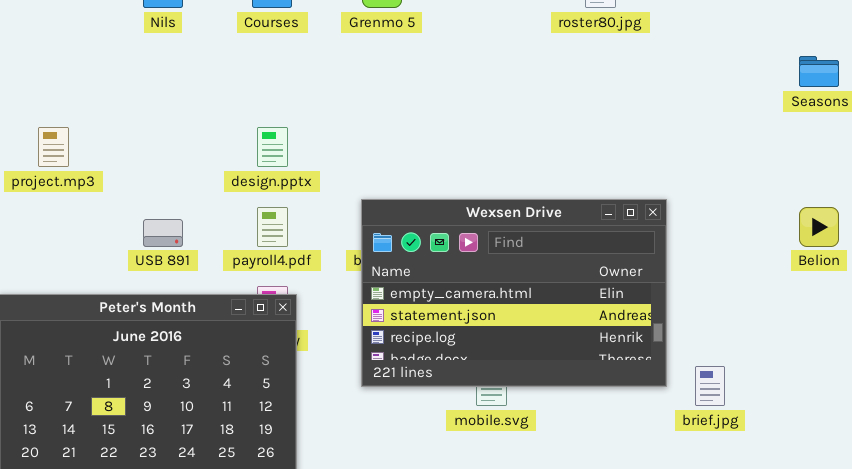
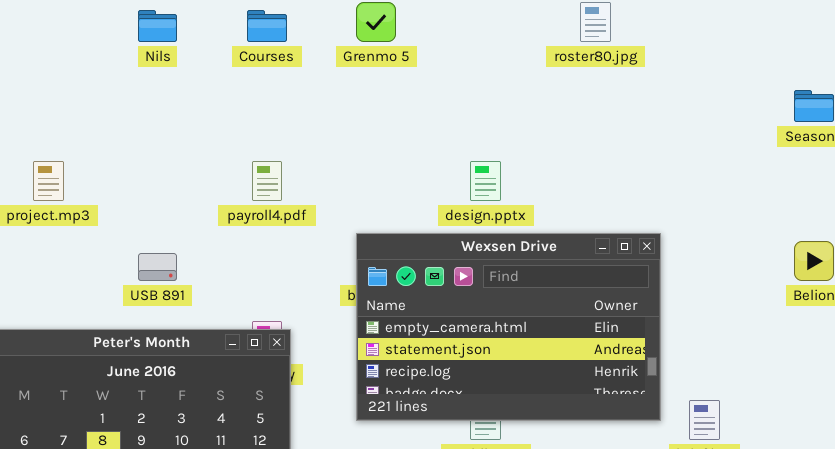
design.pptx: [257,127,288,167] -> [470,161,501,201], moved
payroll4.pdf: [257,207,288,247] -> [252,161,282,201], moved

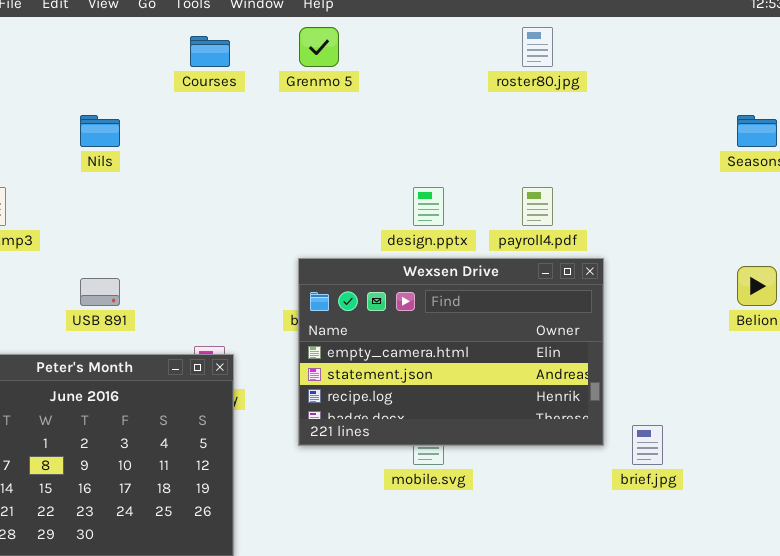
Nils: [138,10,177,42] -> [80,115,120,147], moved
payroll4.pdf: [252,161,282,201] -> [522,187,553,226], moved

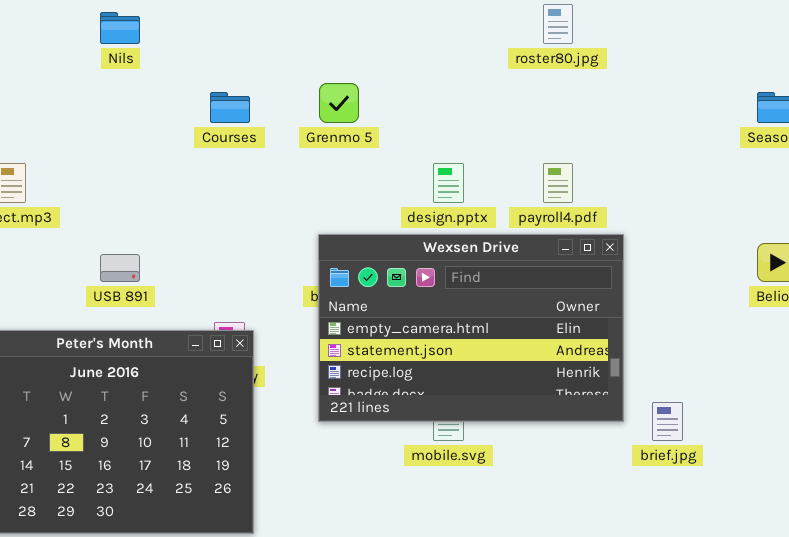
Grenmo 5: [299,27,339,67] -> [319,83,359,123], moved
Courses: [190,36,230,67] -> [210,92,250,123], moved
Nils: [80,115,120,147] -> [100,12,140,44], moved

